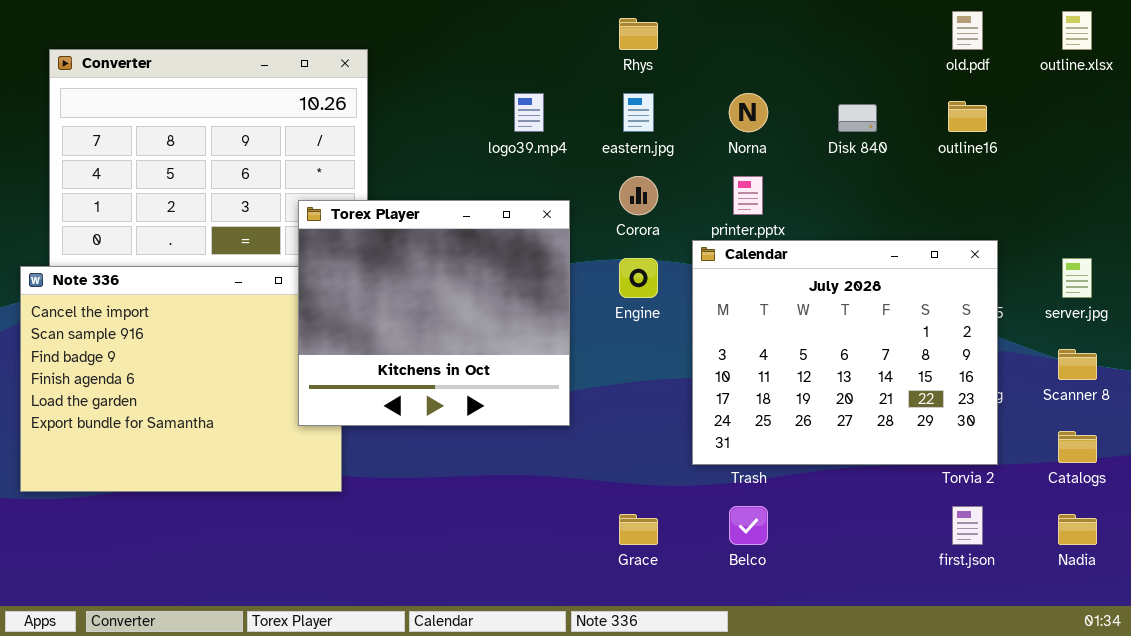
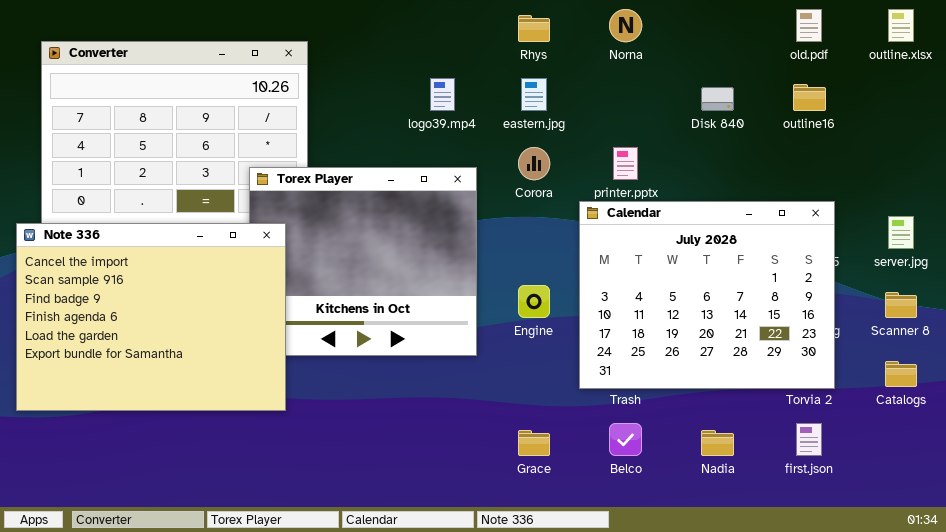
Norna: [729,93,768,132] -> [609,9,642,42], moved
Engine: [619,258,658,298] -> [518,285,550,318], moved
Note 336: [20,266,342,492] -> [16,223,286,411], raised
Nadia: [1058,514,1097,545] -> [701,430,734,456], moved

